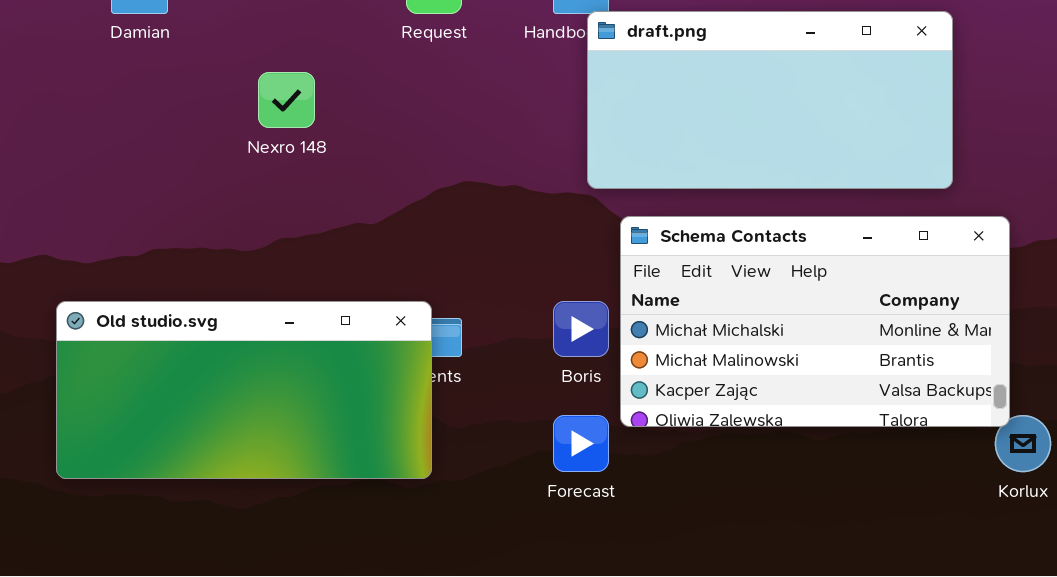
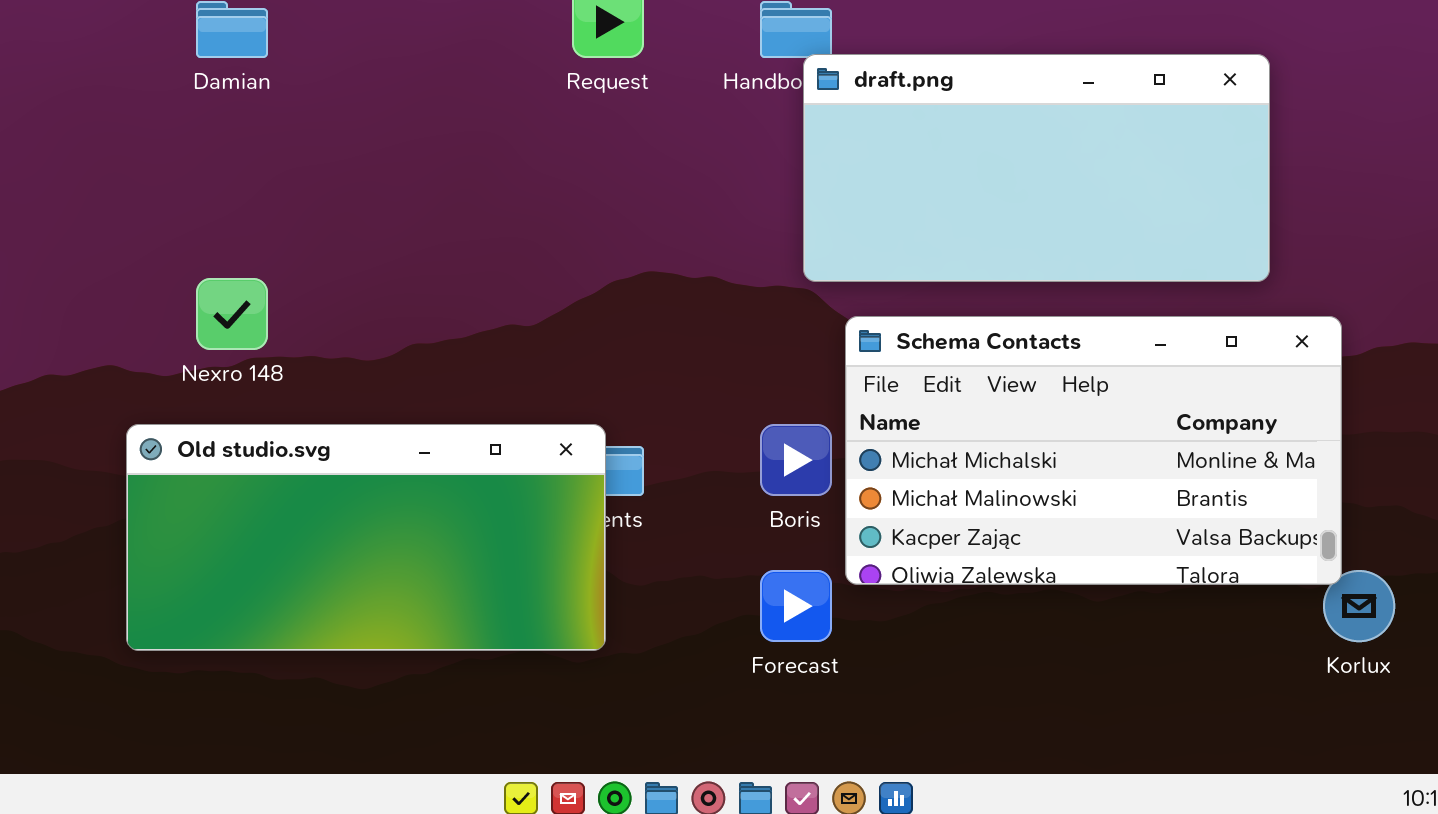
Nexro 148: [258,72,315,128] -> [196,278,268,350], moved

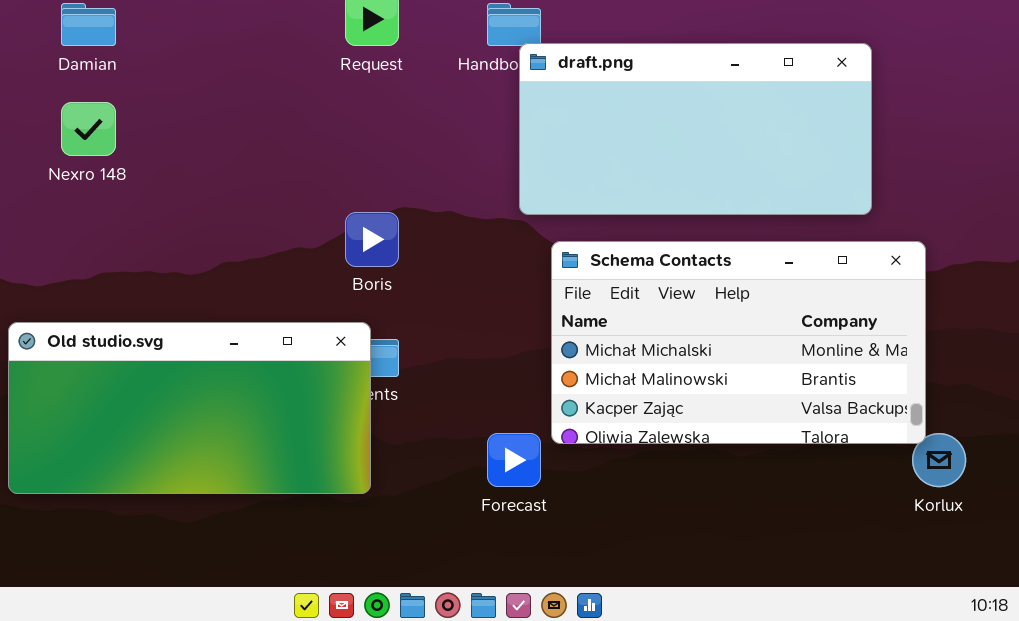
Nexro 148: [196,278,268,350] -> [61,102,116,156], moved
Boris: [760,424,832,496] -> [345,212,399,267], moved

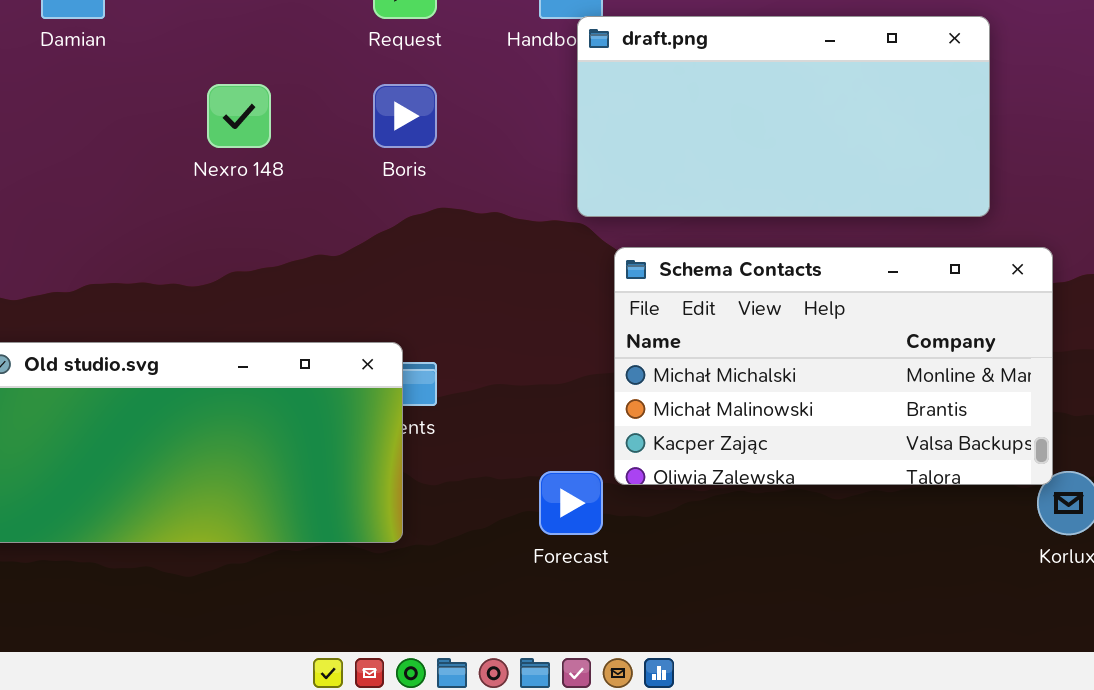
Nexro 148: [61,102,116,156] -> [207,84,271,148], moved
Boris: [345,212,399,267] -> [373,84,437,148], moved

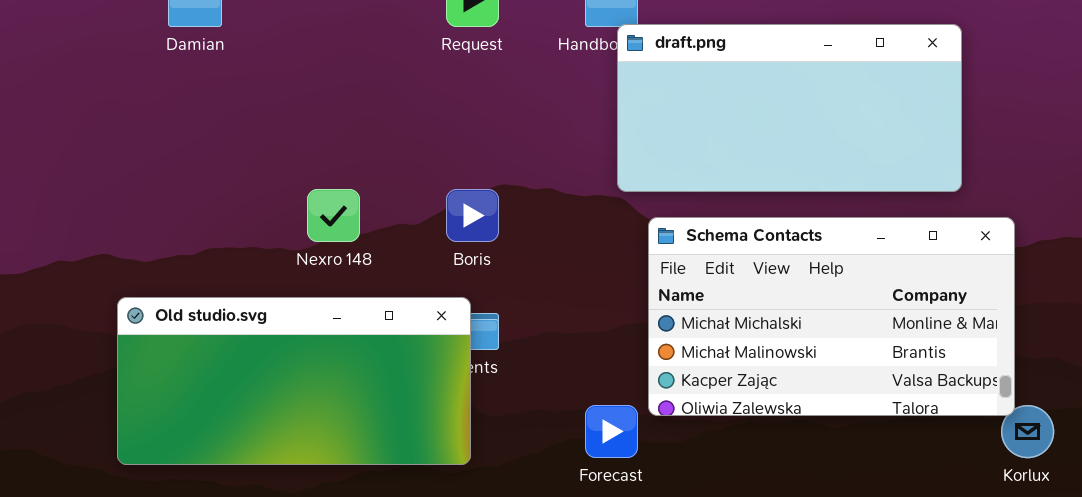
Nexro 148: [207,84,271,148] -> [307,189,360,242], moved
Boris: [373,84,437,148] -> [446,189,499,242], moved

